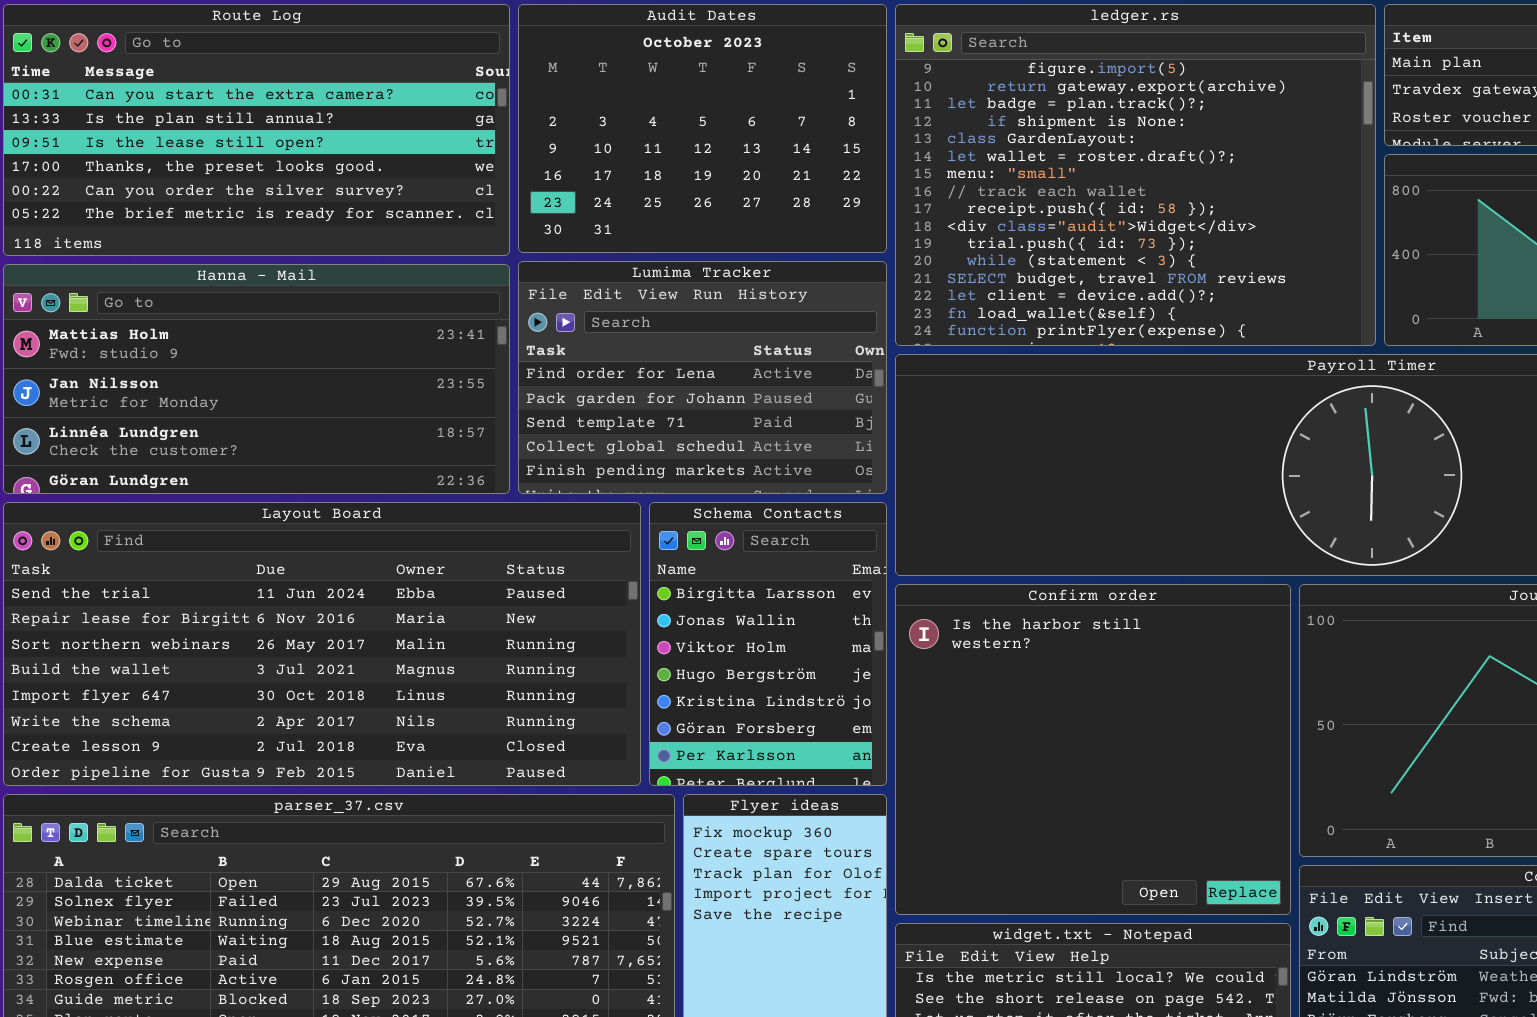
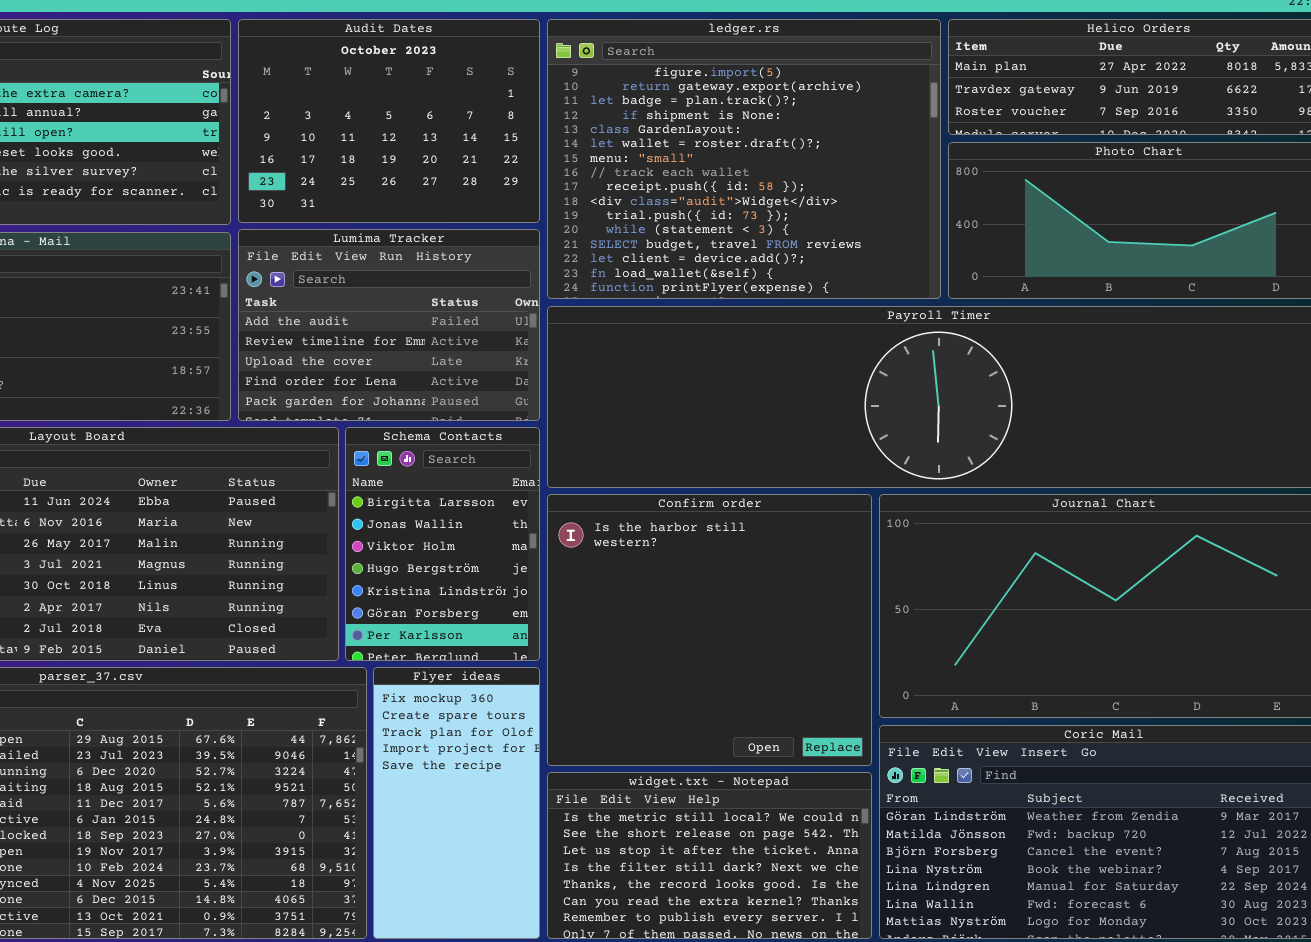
Lumima Tracker: [518,261,887,494] -> [238,229,540,421], scrolled up 3 rows

